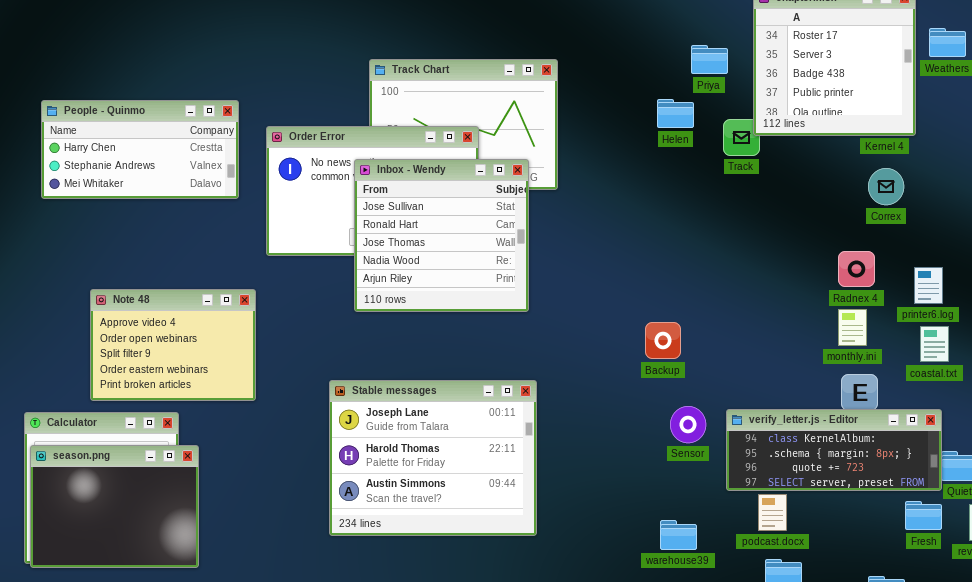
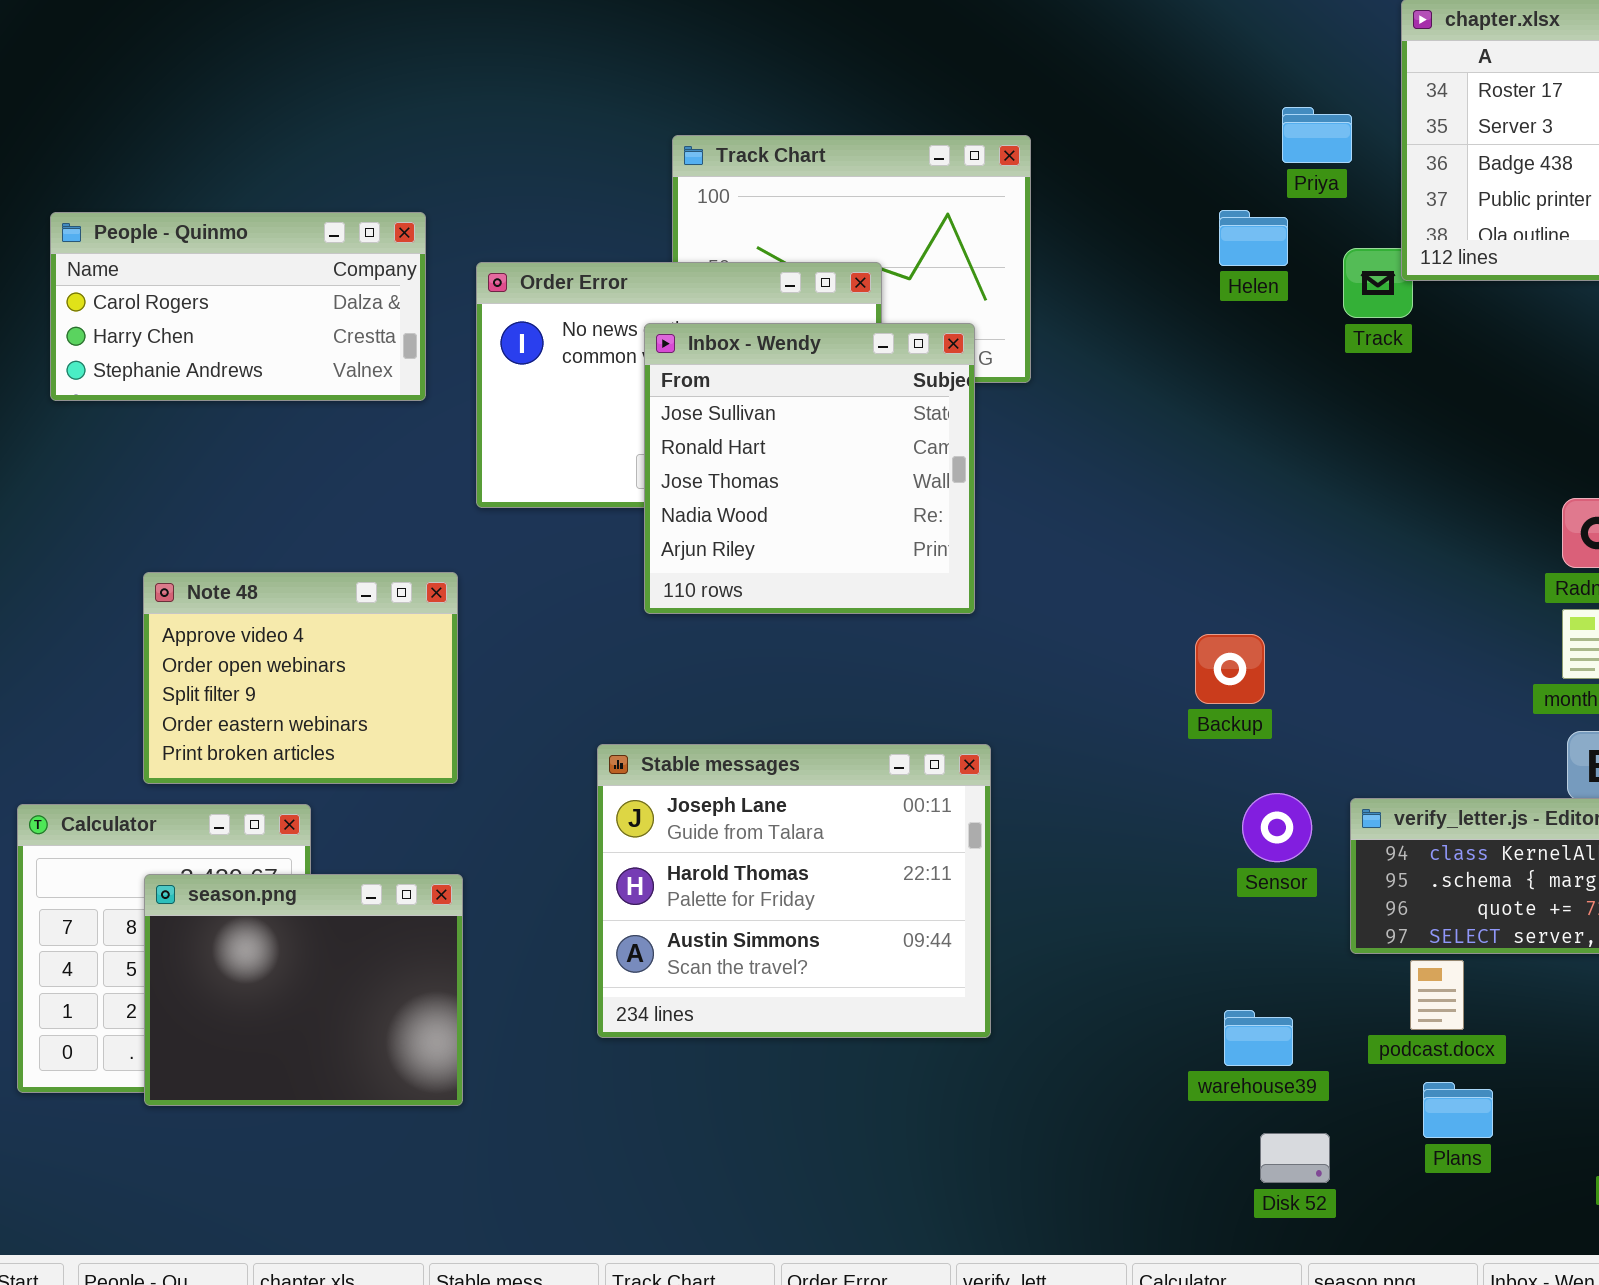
People - Quinmo: [41,100,239,199] -> [50,212,426,401], scrolled up 1 row
season.png: [30,445,199,568] -> [144,874,463,1106], moved

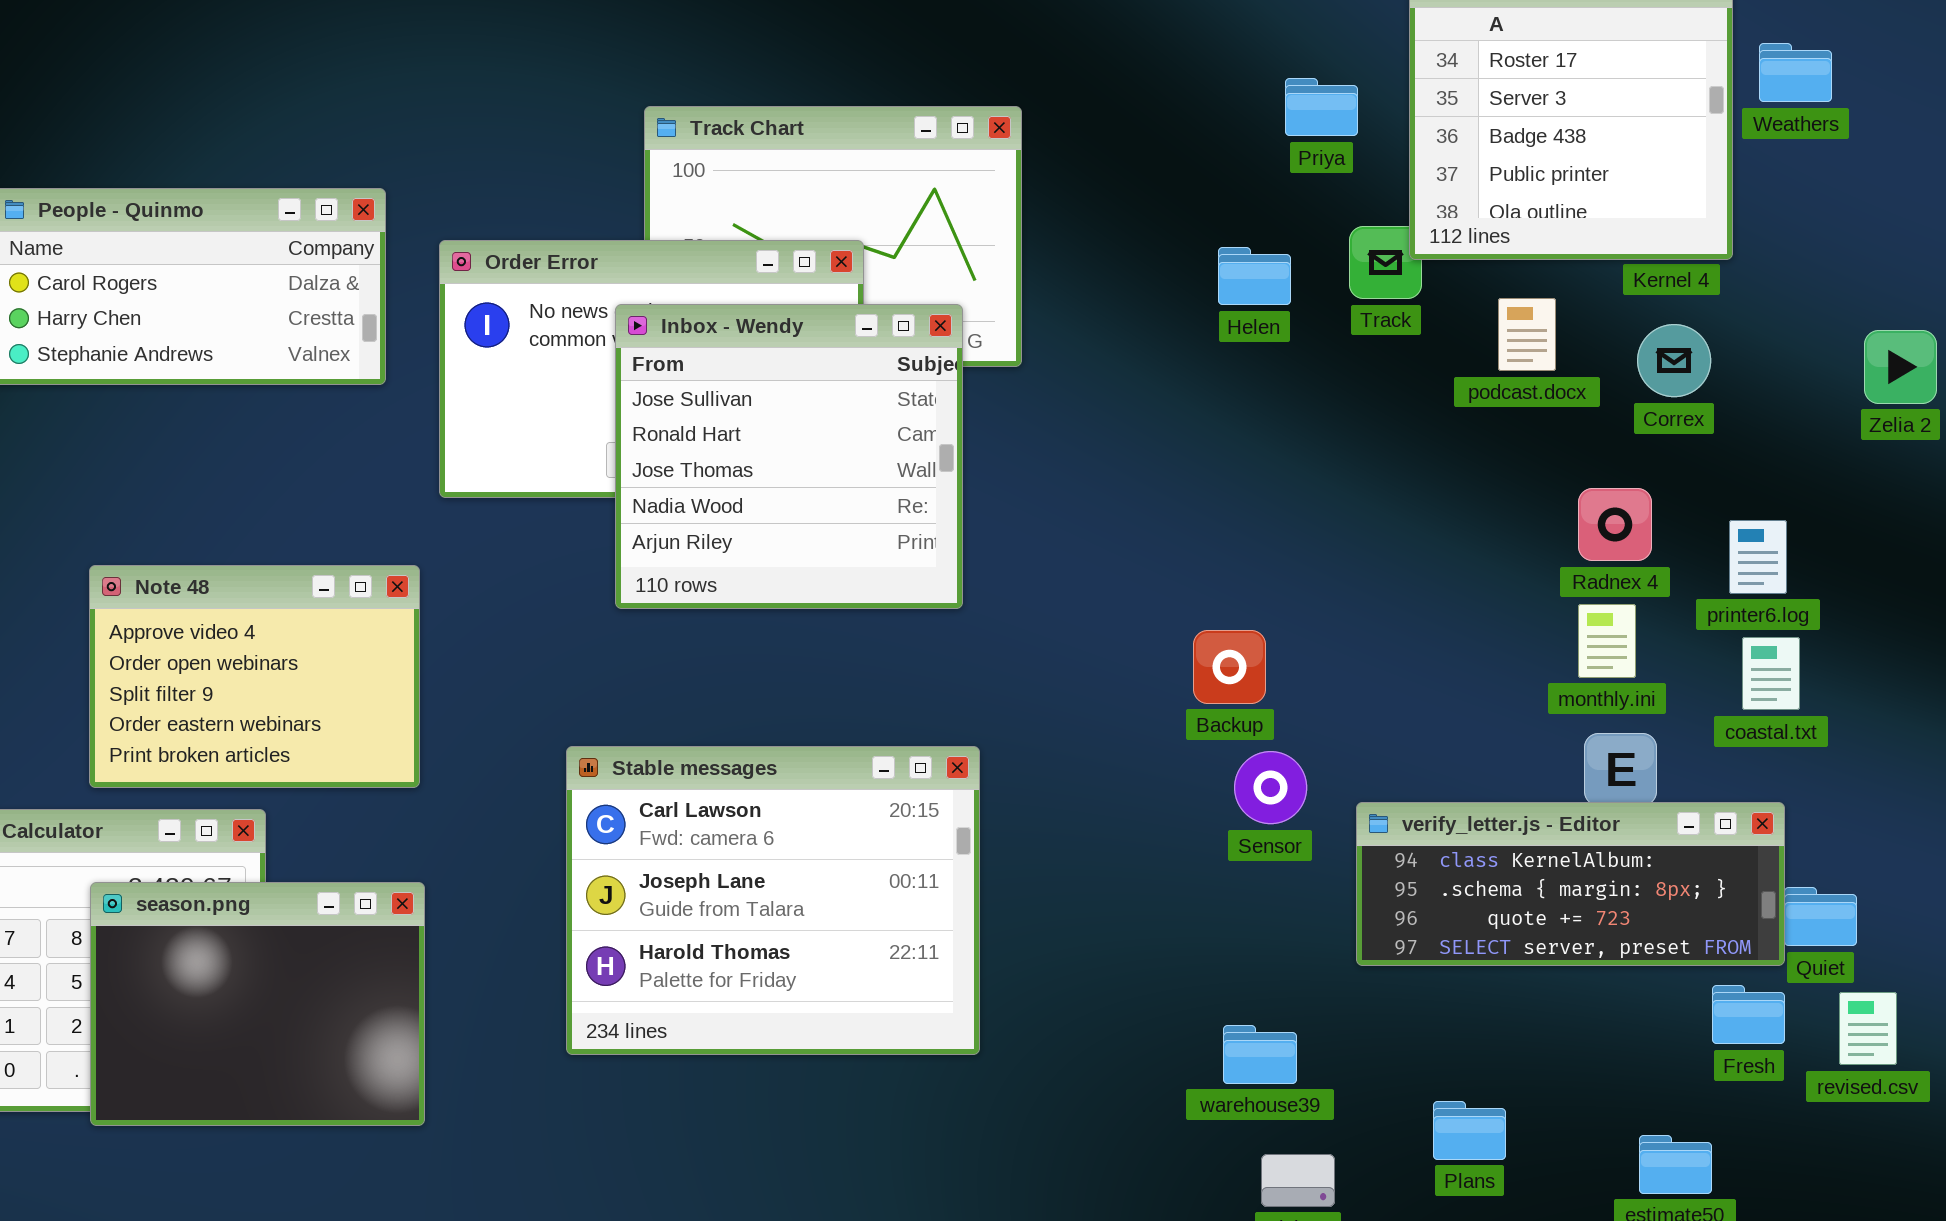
Helen: [1219,210,1288,266] -> [1218,247,1291,305], moved
Stable messages: [597,744,991,1038] -> [566,746,980,1055], scrolled up 1 row
Sensor: [1242,793,1312,862] -> [1234,751,1307,824], moved
podcast.docx: [1410,960,1464,1030] -> [1498,298,1556,371], moved

